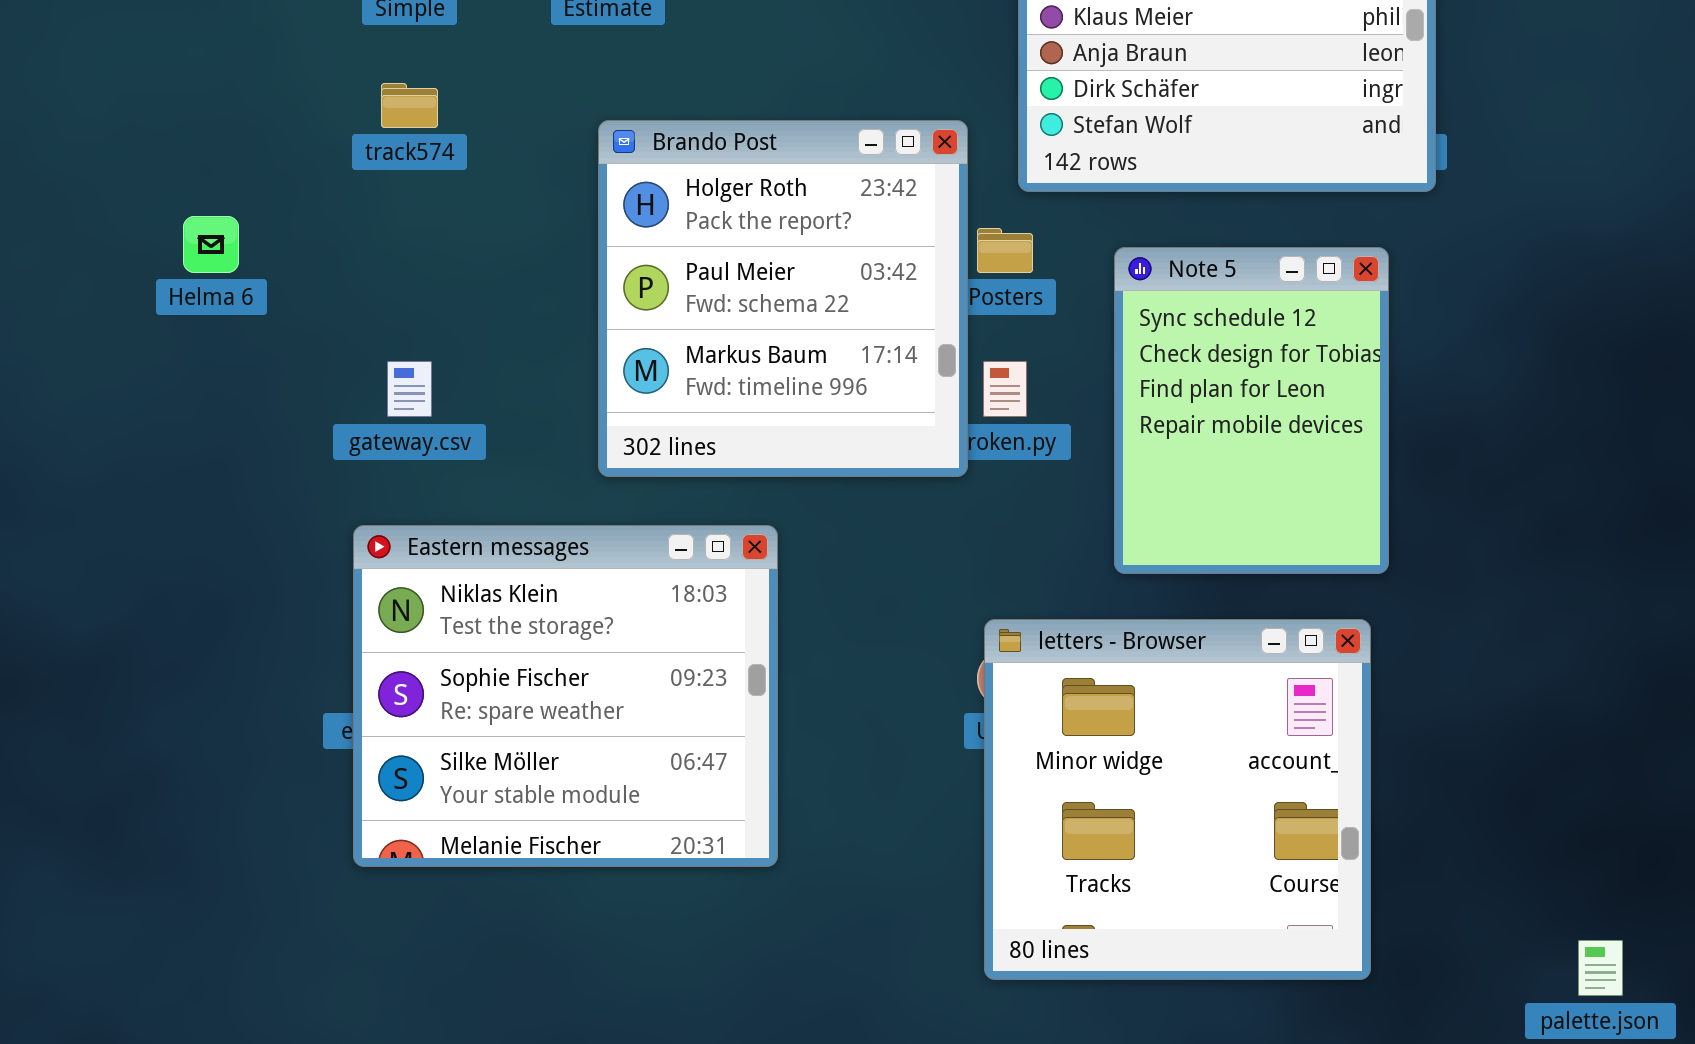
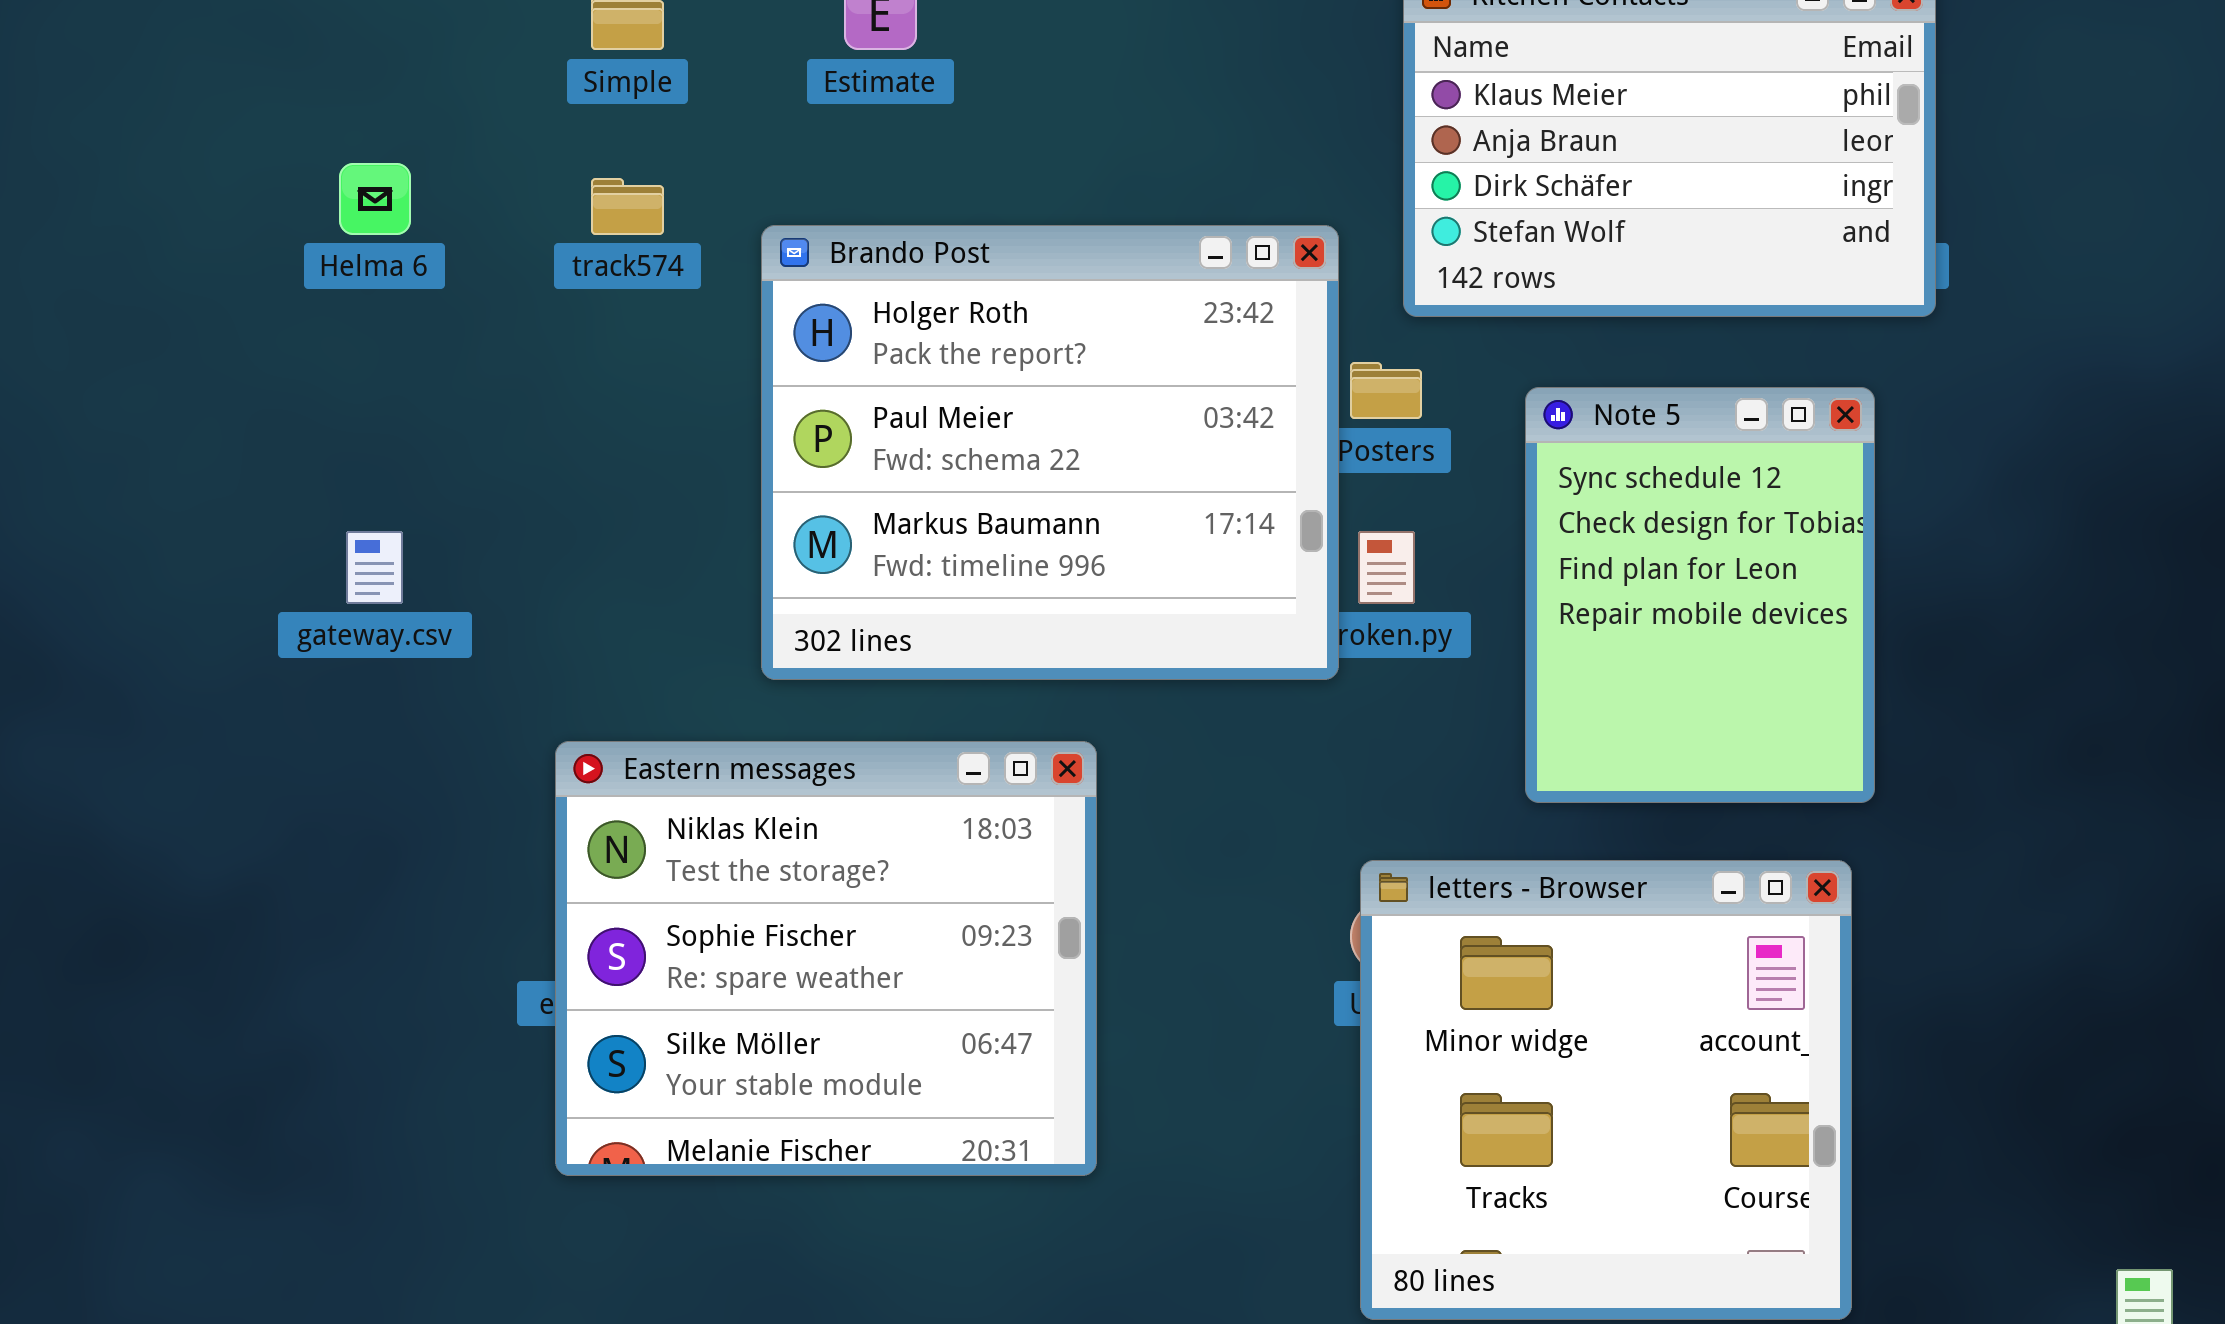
Brando Post: [598,120,968,477] -> [761,225,1339,680], resized
Helma 6: [183,216,239,273] -> [339,163,411,235], moved
gateway.csv: [387,361,432,417] -> [346,531,403,604], moved

